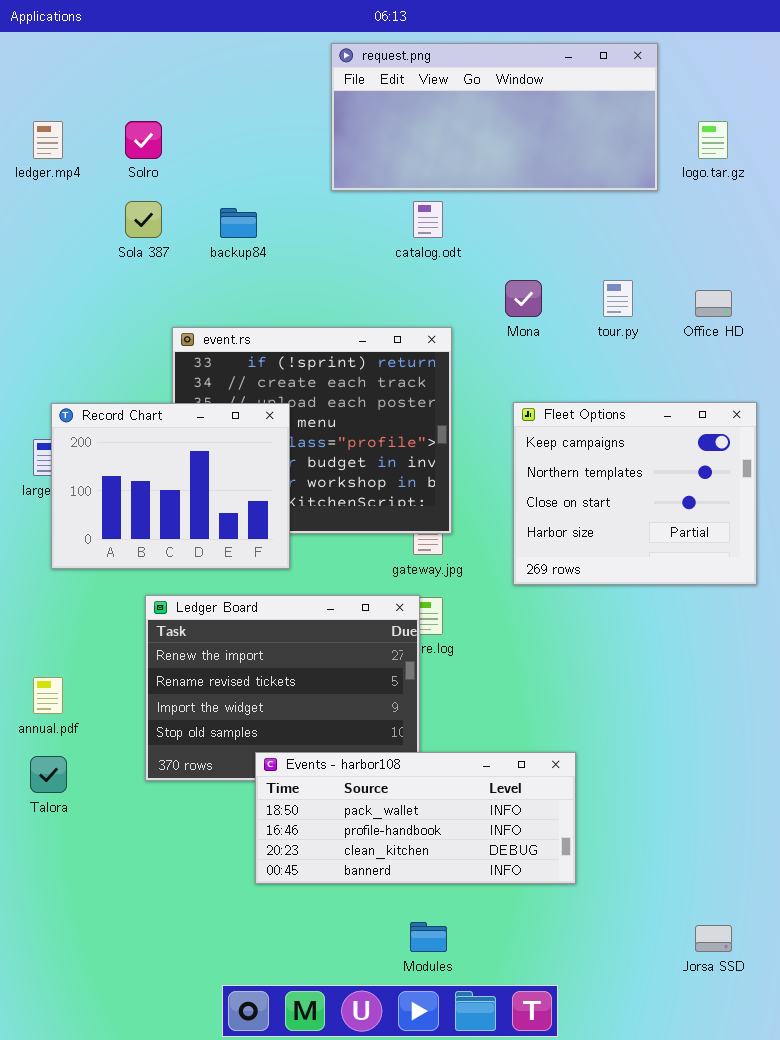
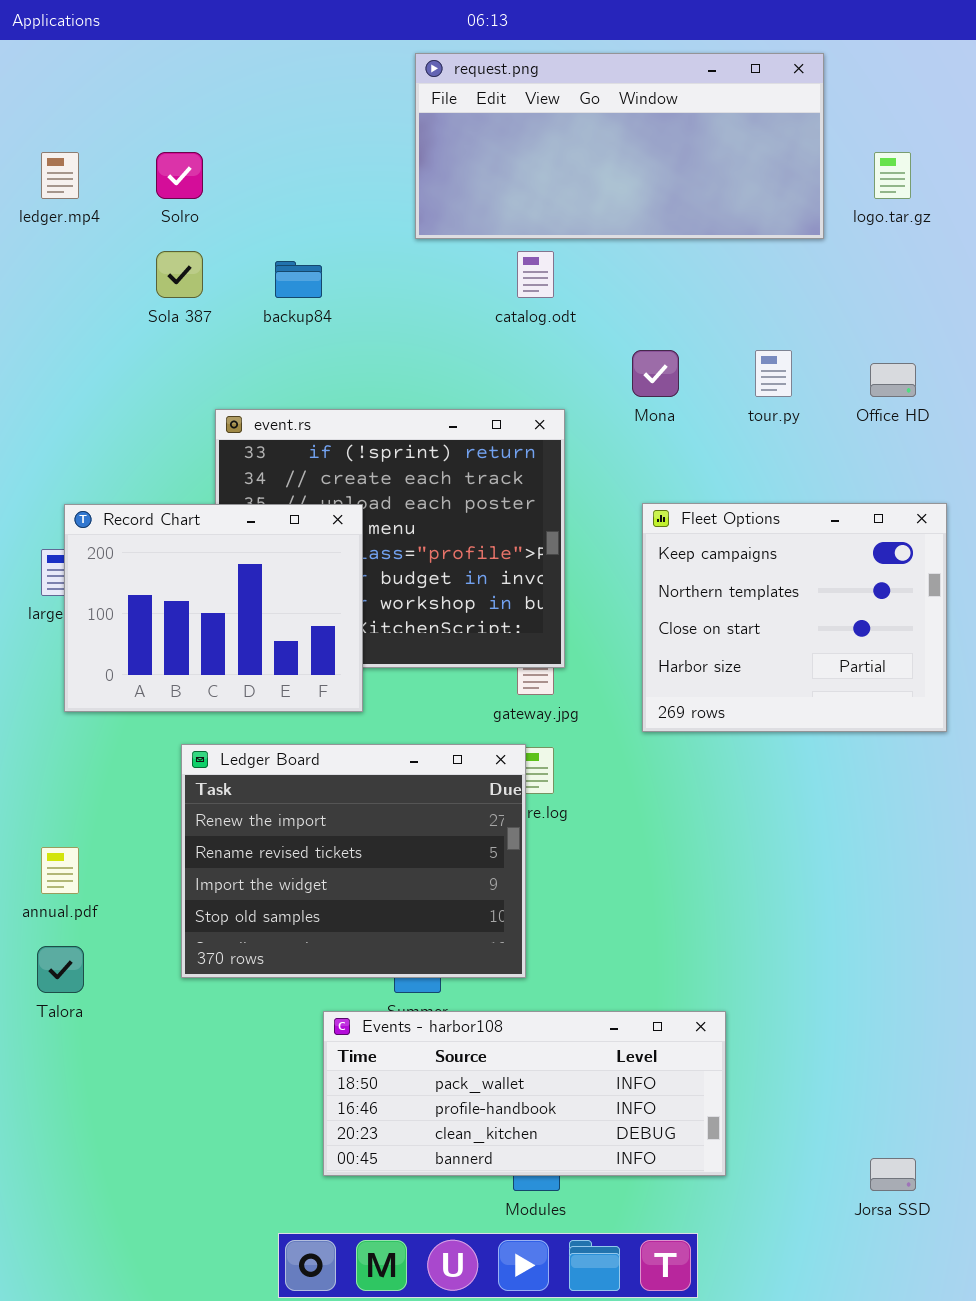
Events - harbor108: [255,752,576,884] -> [323,1011,726,1176], moved

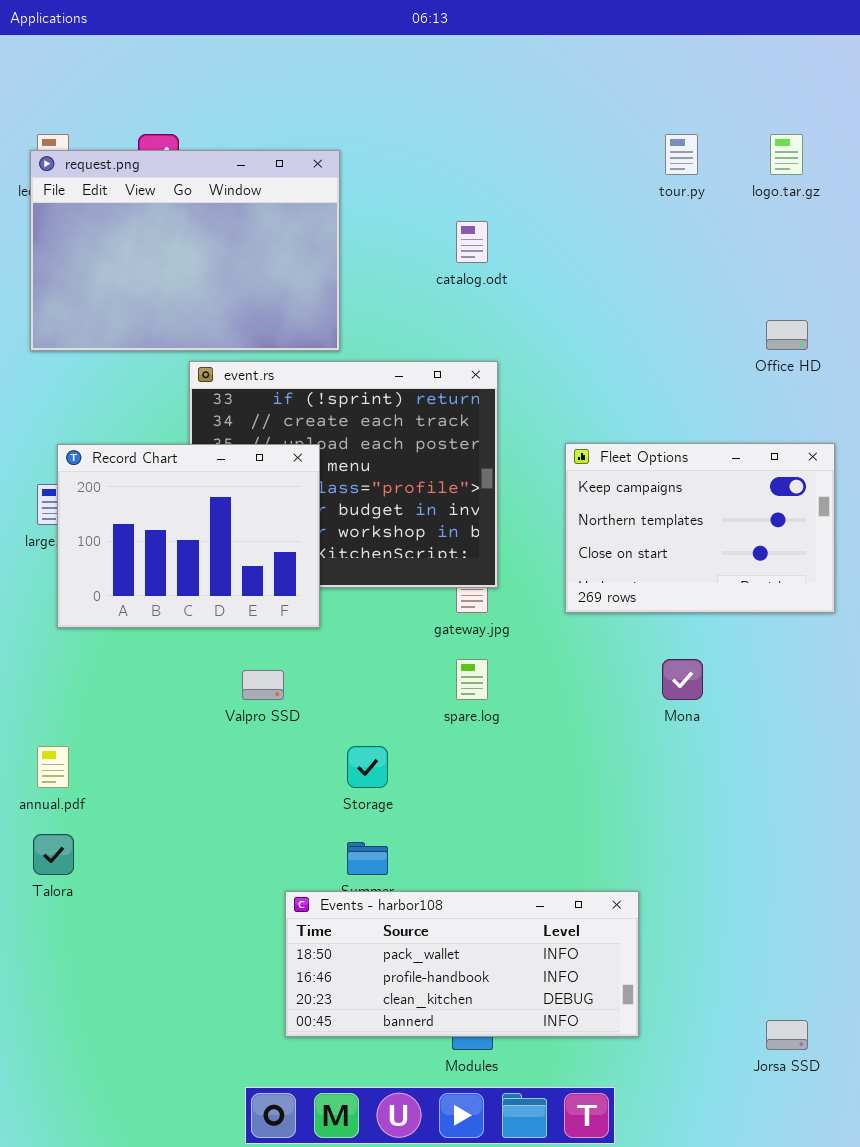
request.png: [415,53,824,239] -> [30,150,340,351], moved, resized
Mona: [632,350,679,397] -> [662,659,703,700], moved
tour.py: [755,350,792,397] -> [665,134,698,175], moved
Fleet Options: [642,503,947,732] -> [565,443,835,613], resized
Ledger Board: [181,744,526,978] -> none, closed

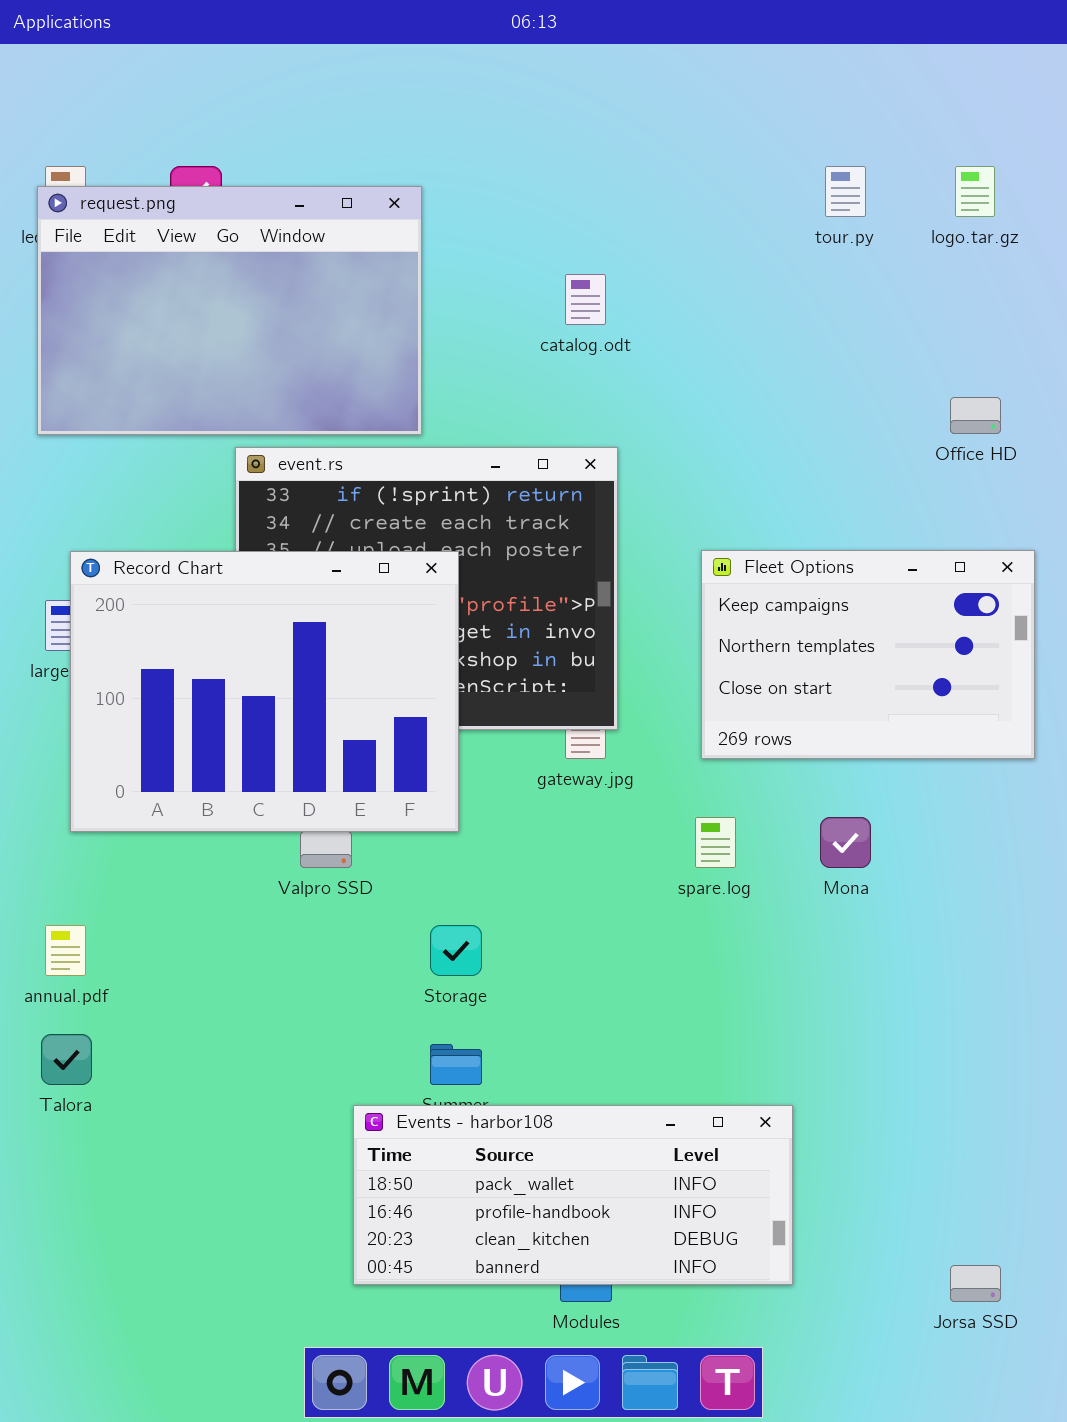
Record Chart: [57,444,320,628] -> [70,551,459,832], resized
spare.log: [456,659,488,700] -> [695,817,736,868], moved

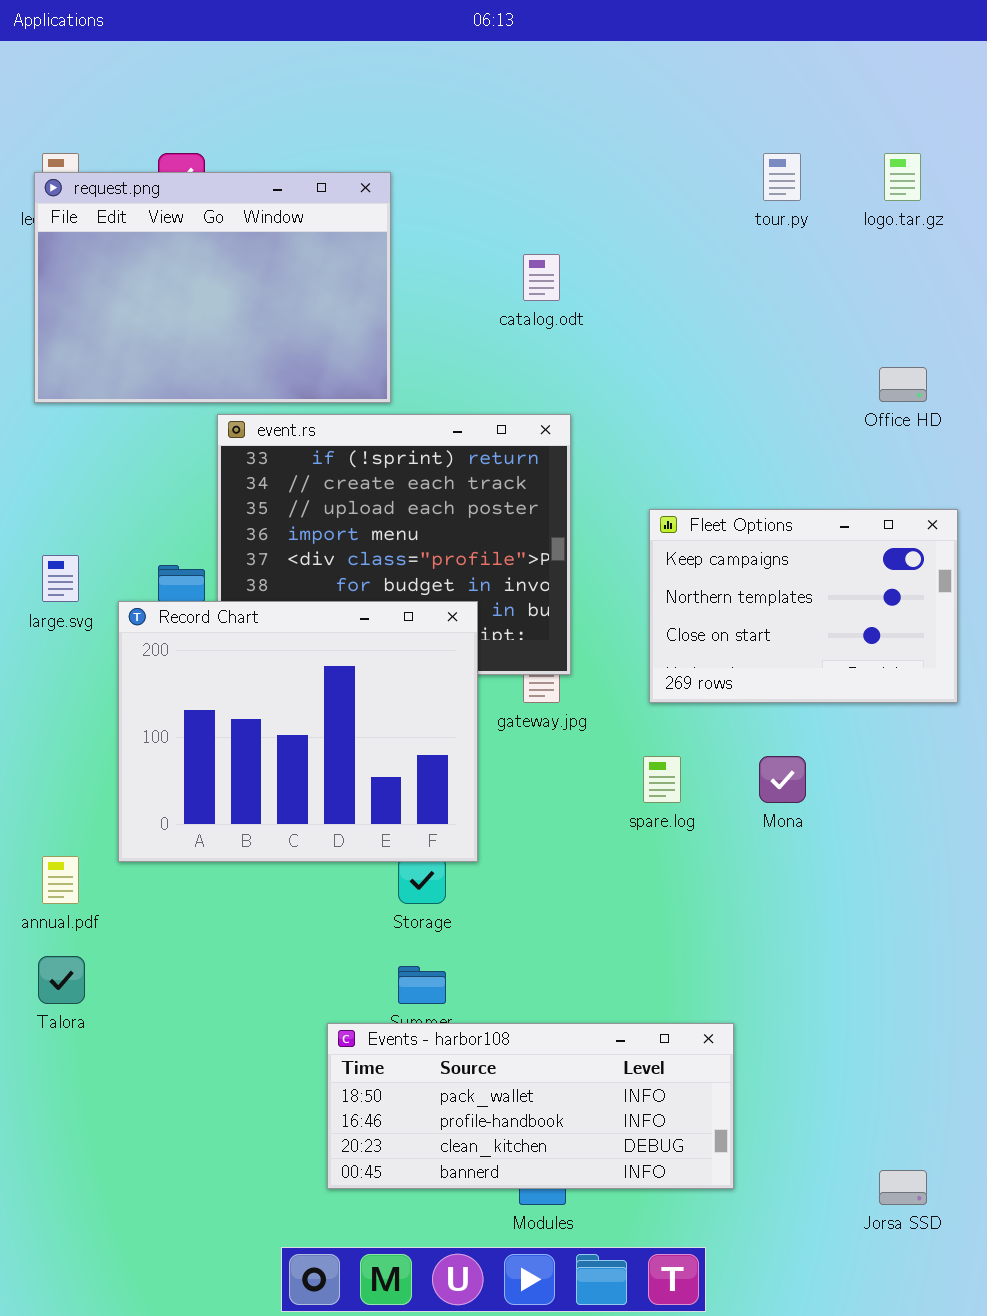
Record Chart: [70,551,459,832] -> [118,601,478,862], moved

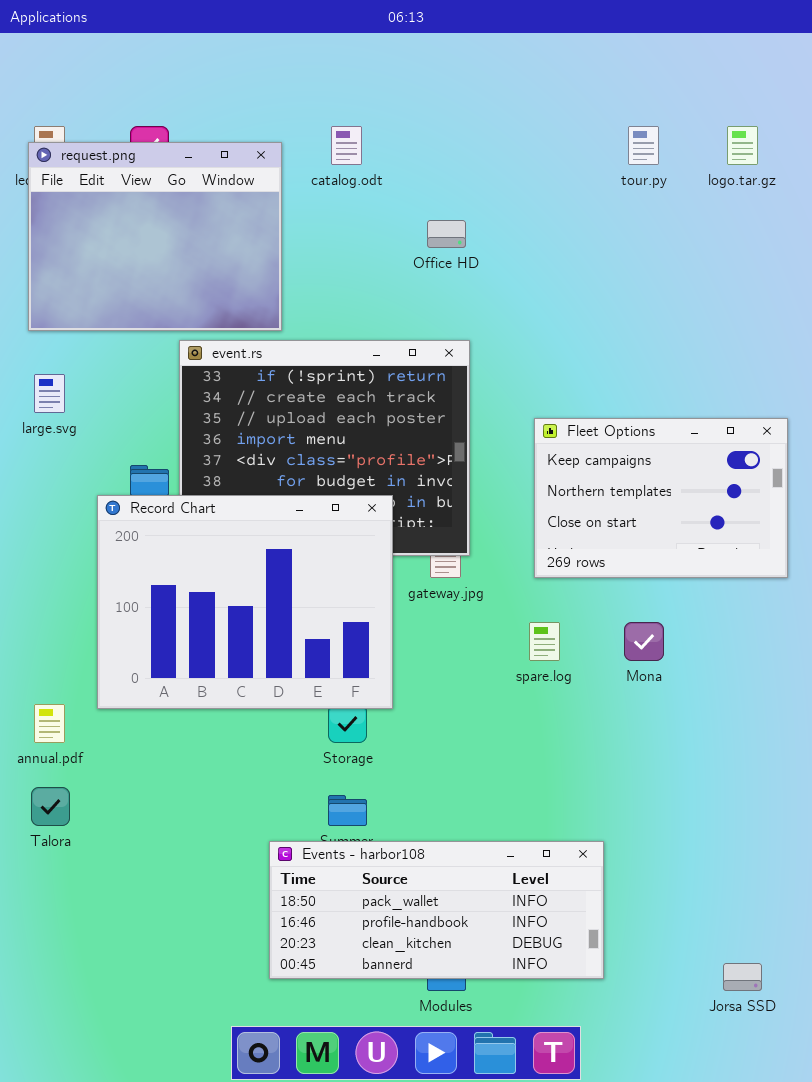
request.png: [34,172,391,403] -> [28,142,282,331], resized
catalog.odt: [523,254,560,301] -> [331,126,362,165], moved
Office HD: [879,367,927,402] -> [427,220,466,248], moved
large.svg: [42,555,79,602] -> [34,374,65,413], moved

